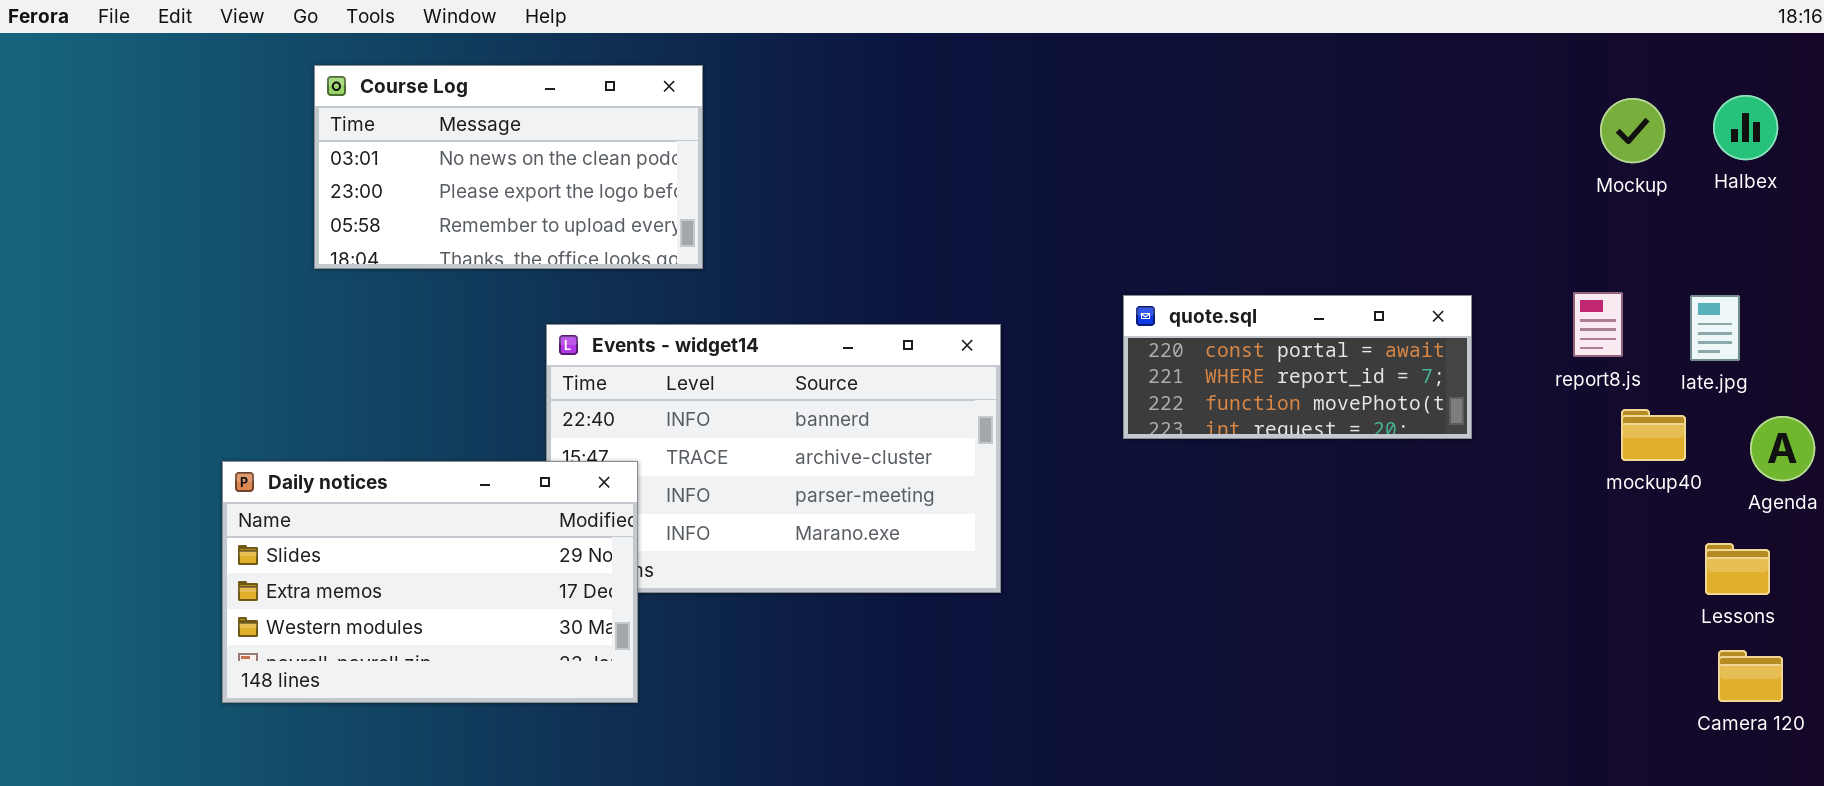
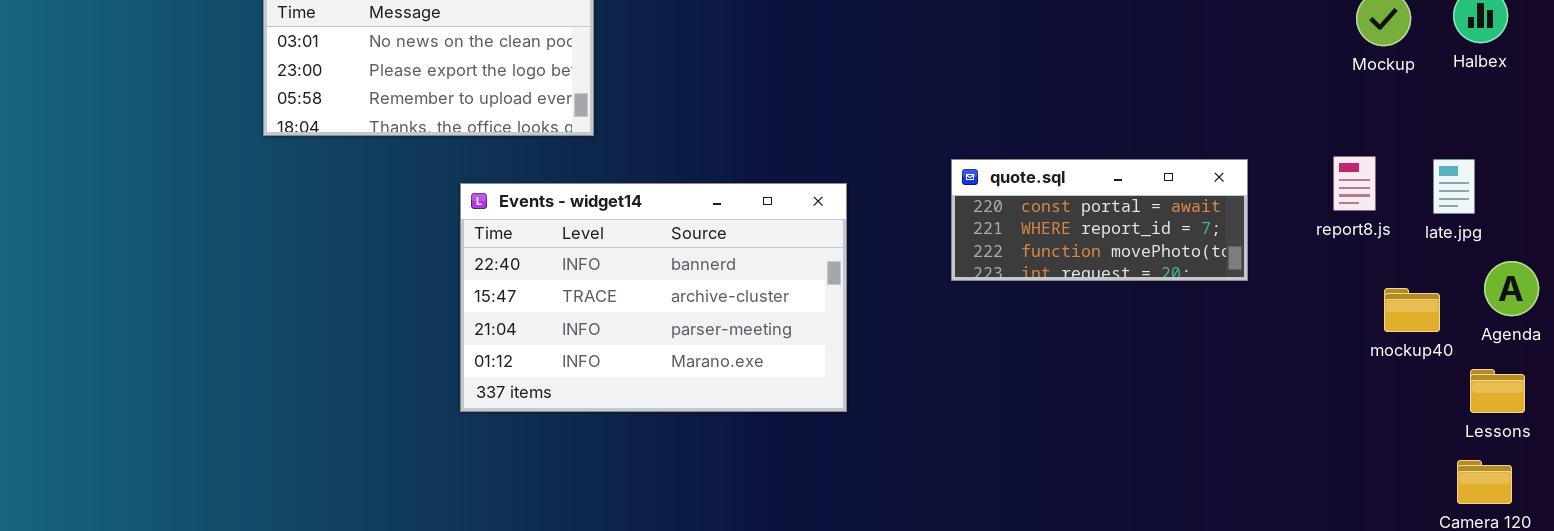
mockup40: [1621,409,1686,461] -> [1384,288,1440,332], moved
Daily notices: [222,461,638,703] -> none, closed
Lessons: [1705,543,1770,595] -> [1470,369,1525,413], moved

